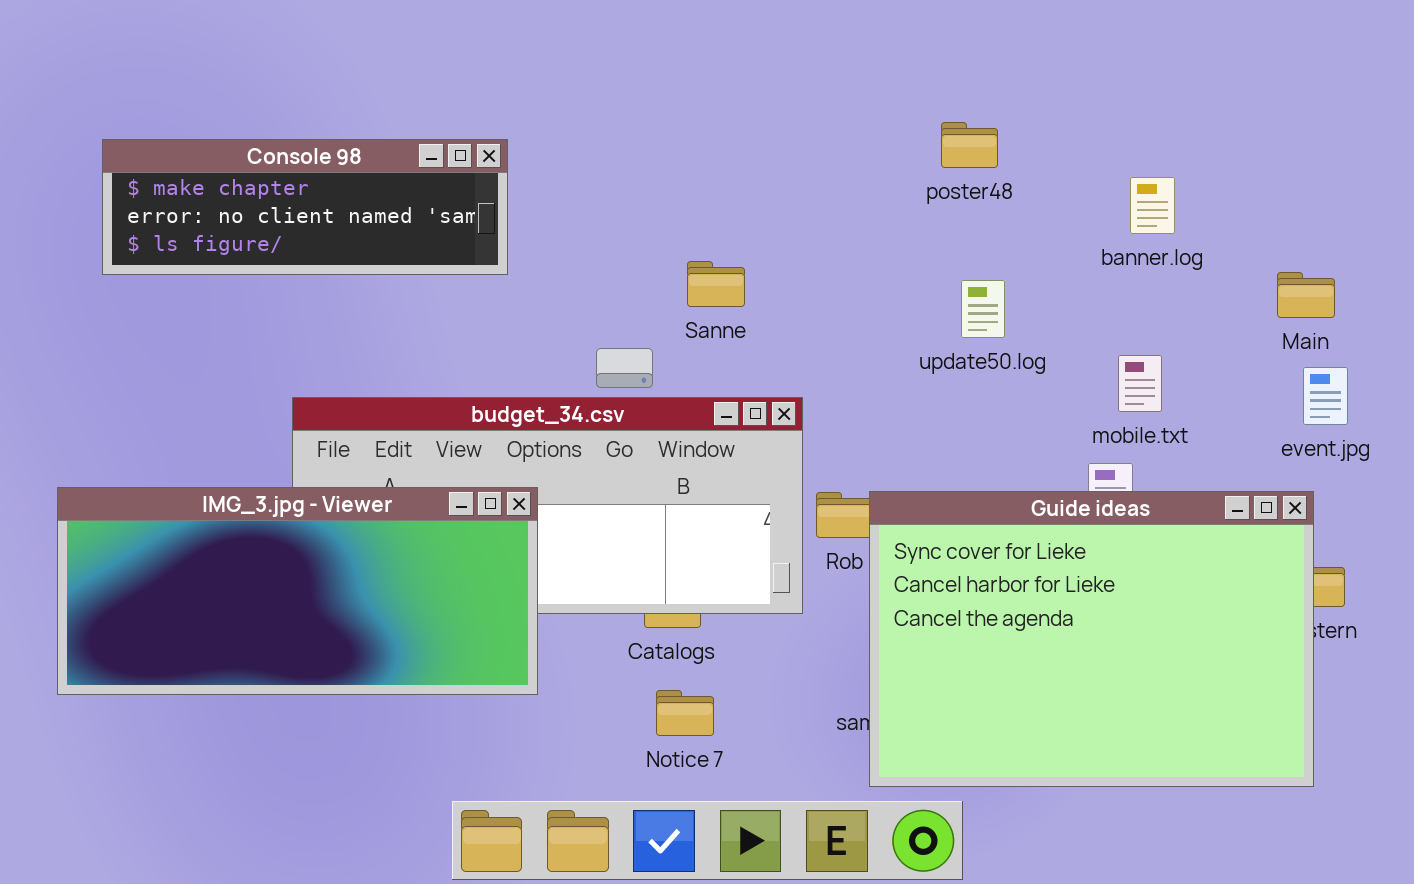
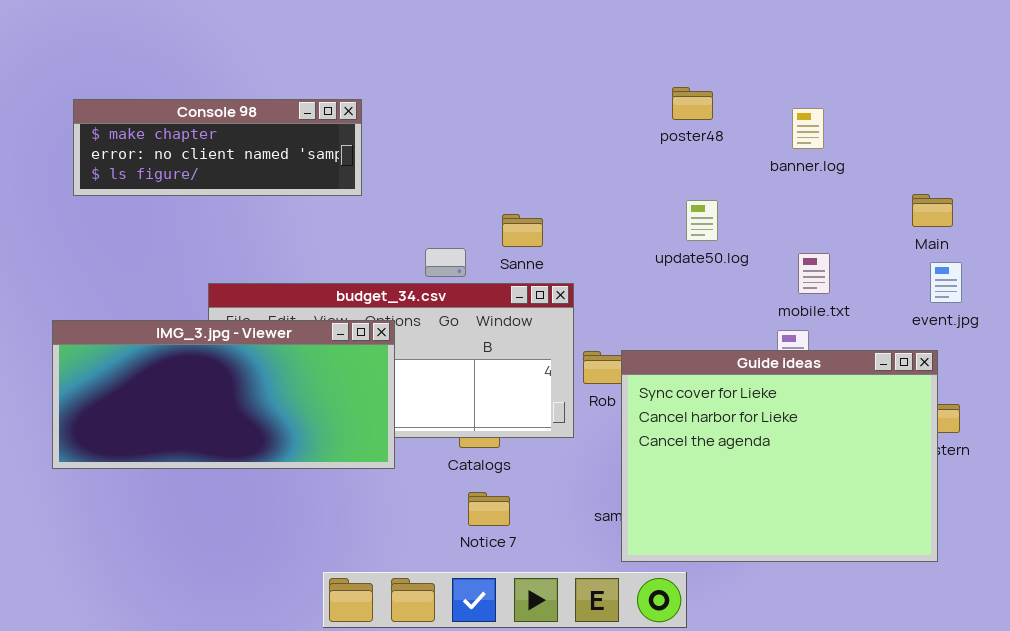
banner.log: [1130,177,1175,234] -> [792,108,824,149], moved
Sanne: [687,261,745,307] -> [502,214,543,247], moved
IMG_3.jpg - Viewer: [57,487,538,695] -> [52,320,395,469], moved

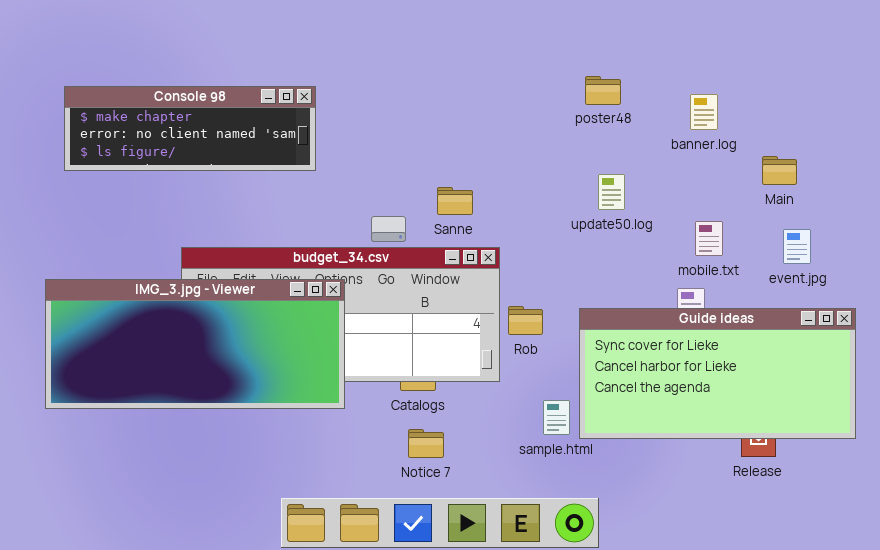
Main: [912,194,953,227] -> [762,156,797,185], moved
event.jpg: [930,262,962,303] -> [783,229,811,264], moved
Guide ideas: [621,350,938,562] -> [579,308,856,439], moved, resized

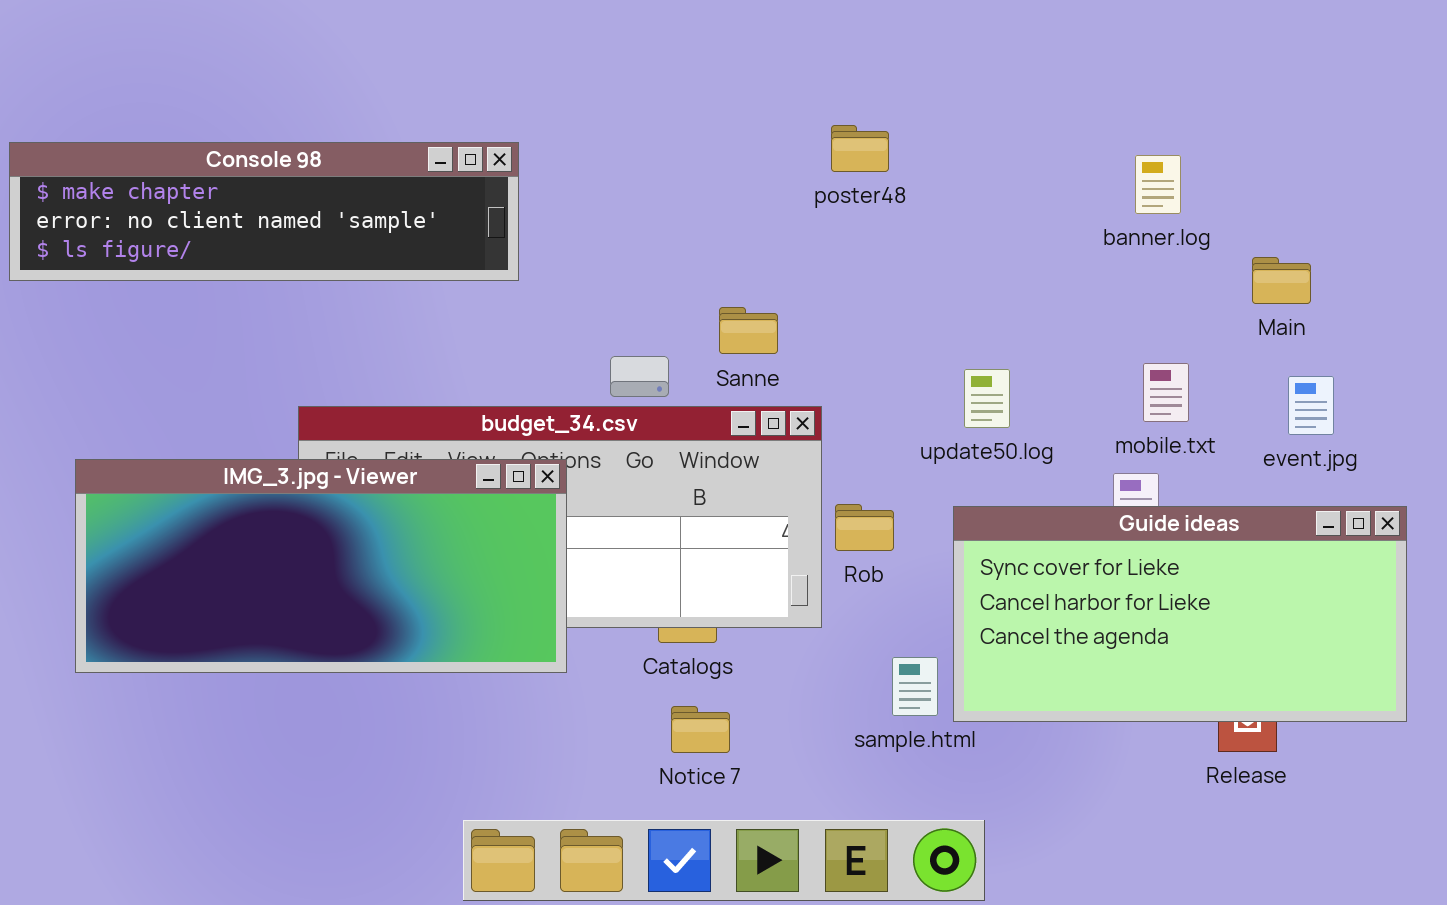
poster48: [585,76,621,105] -> [831,125,889,172], moved
Console 98: [64,86,316,171] -> [9,142,519,281], resized
update50.log: [598,174,625,210] -> [964,369,1010,428], moved

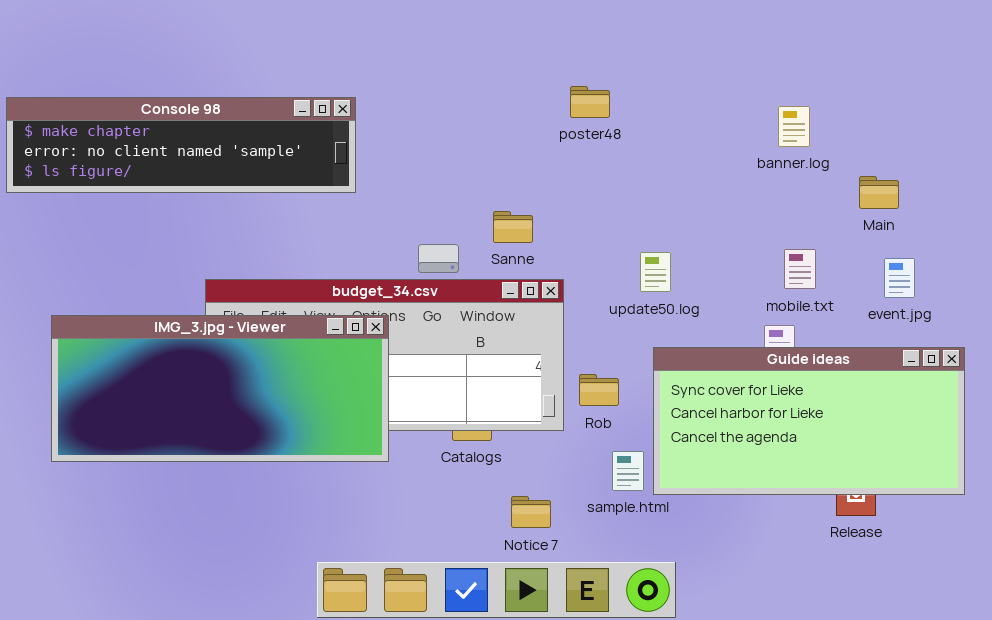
update50.log: [964,369,1010,428] -> [640,252,671,292], moved
Rob: [835,504,894,551] -> [579,374,619,406], moved
Notice 7: [671,706,730,753] -> [511,496,551,528], moved

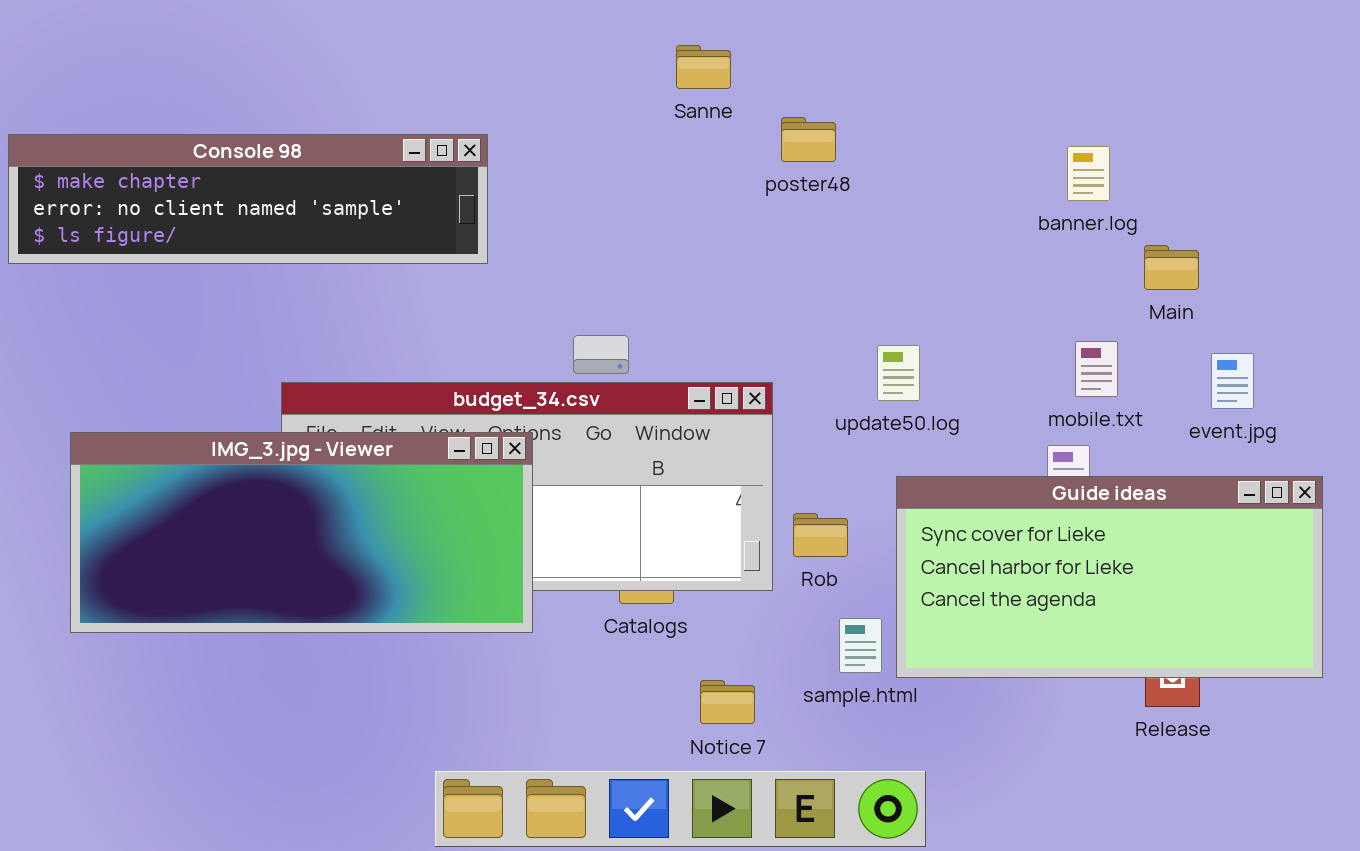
Main: [859,176,899,209] -> [1144,245,1199,290], moved
Sanne: [493,211,533,243] -> [676,45,731,89], moved

